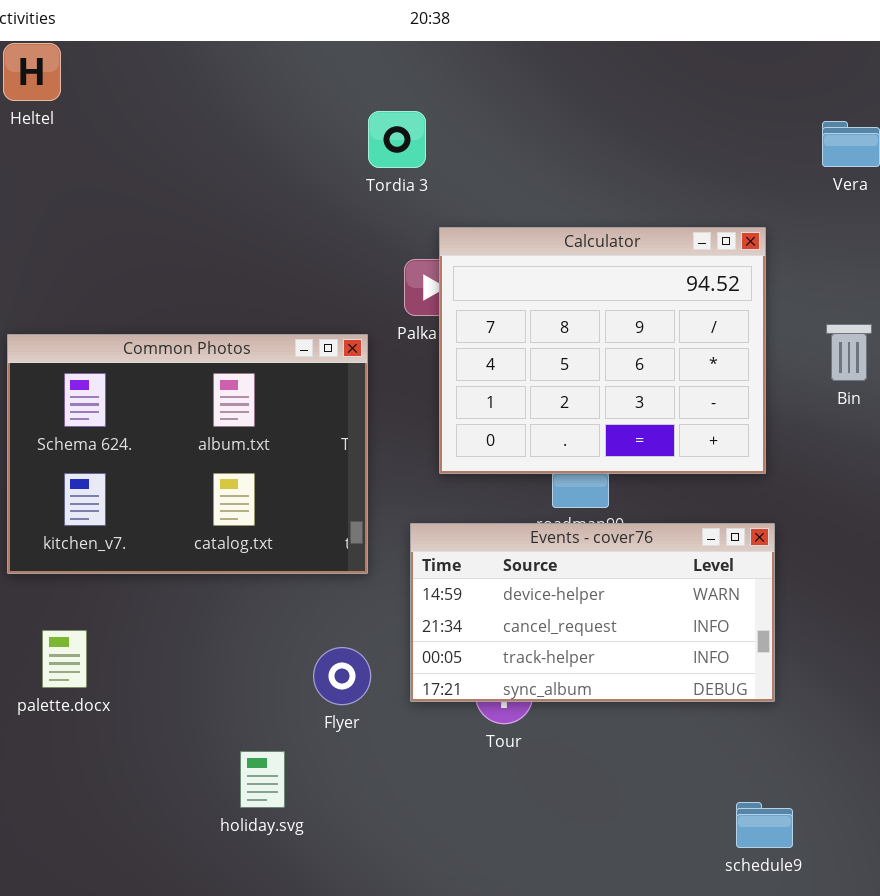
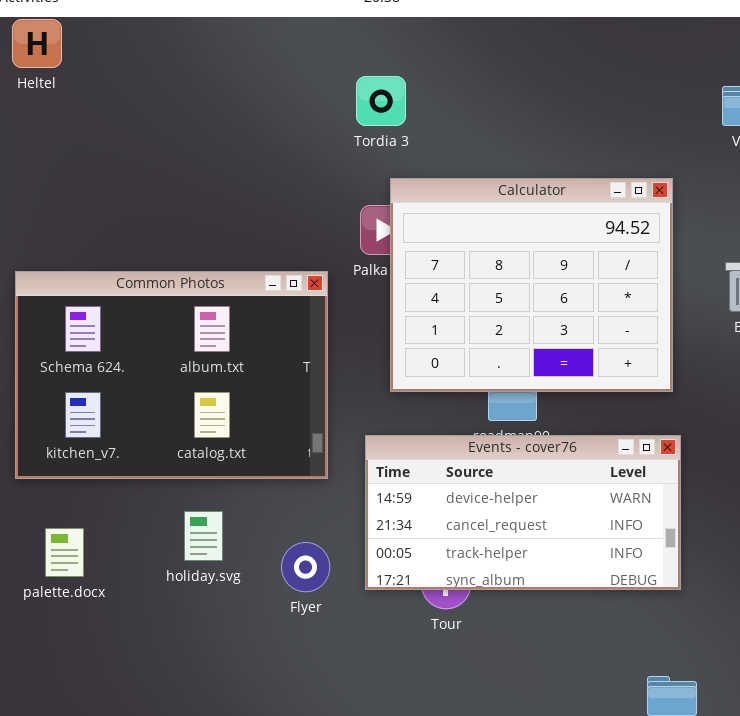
Tordia 3: [368,111,426,168] -> [356,76,406,126], moved
holiday.svg: [240,751,285,808] -> [184,511,223,561], moved

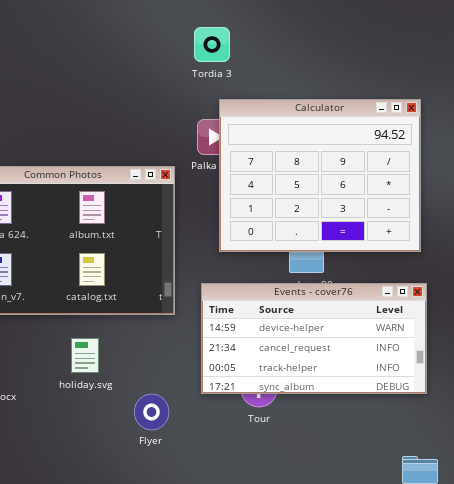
Flyer: [281,542,330,592] -> [134,394,169,430], moved

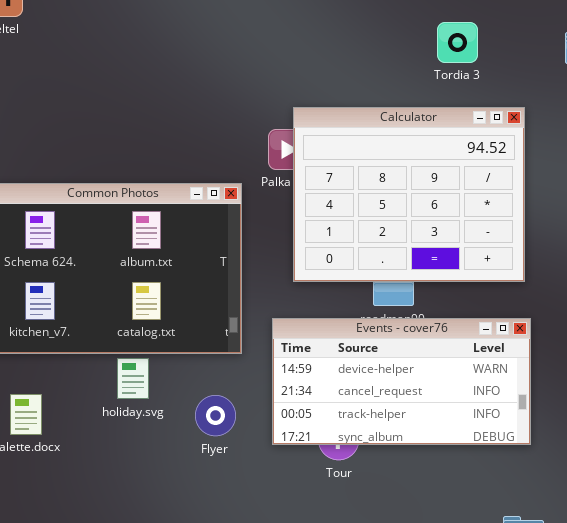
Tordia 3: [194,27,230,62] -> [437,22,478,63], moved
holiday.svg: [71,338,99,373] -> [117,358,149,399], moved
Flyer: [134,394,169,430] -> [195,395,236,436], moved

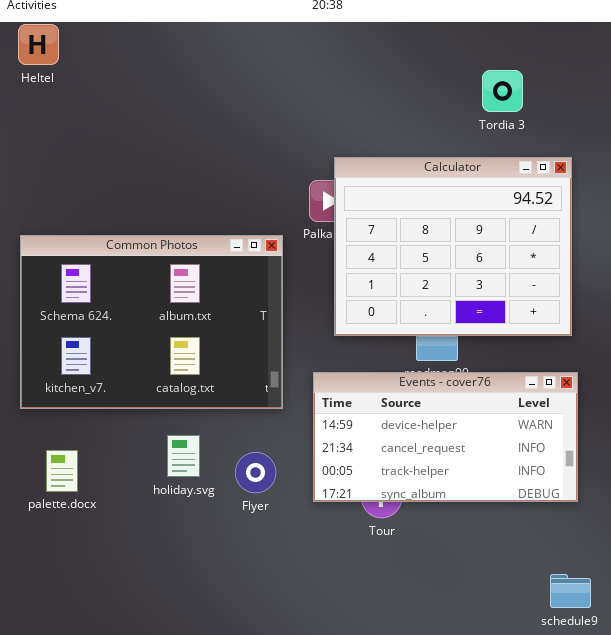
holiday.svg: [117,358,149,399] -> [167,435,200,477], moved

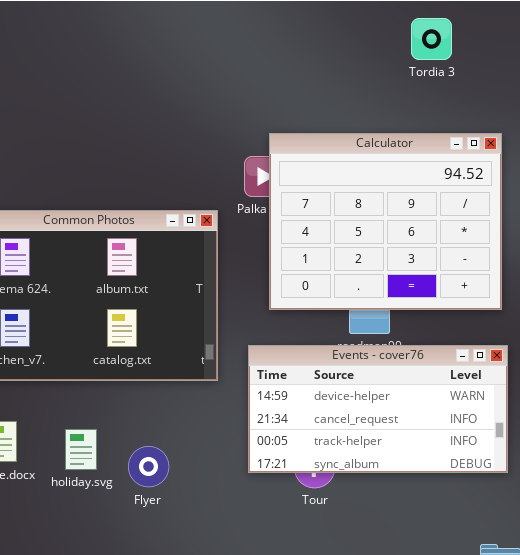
Tordia 3: [482,70,523,112] -> [411,18,452,60], moved
holiday.svg: [167,435,200,477] -> [65,429,97,470], moved
Flyer: [235,452,276,493] -> [128,446,169,487], moved

